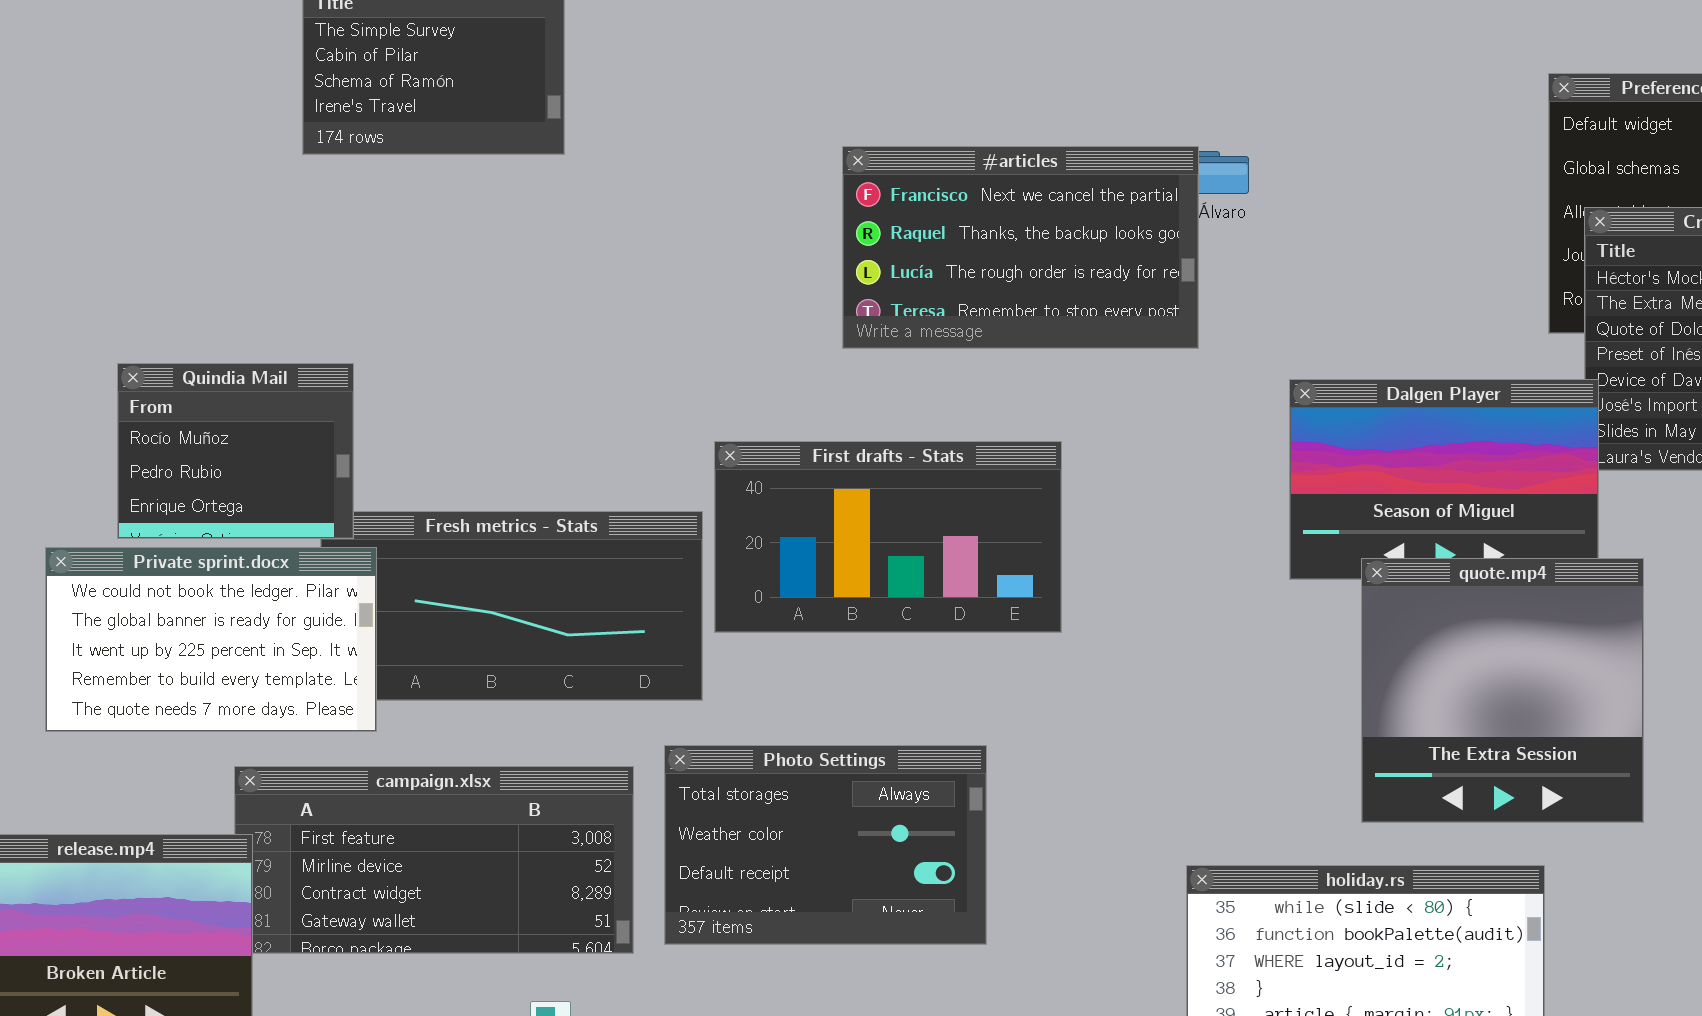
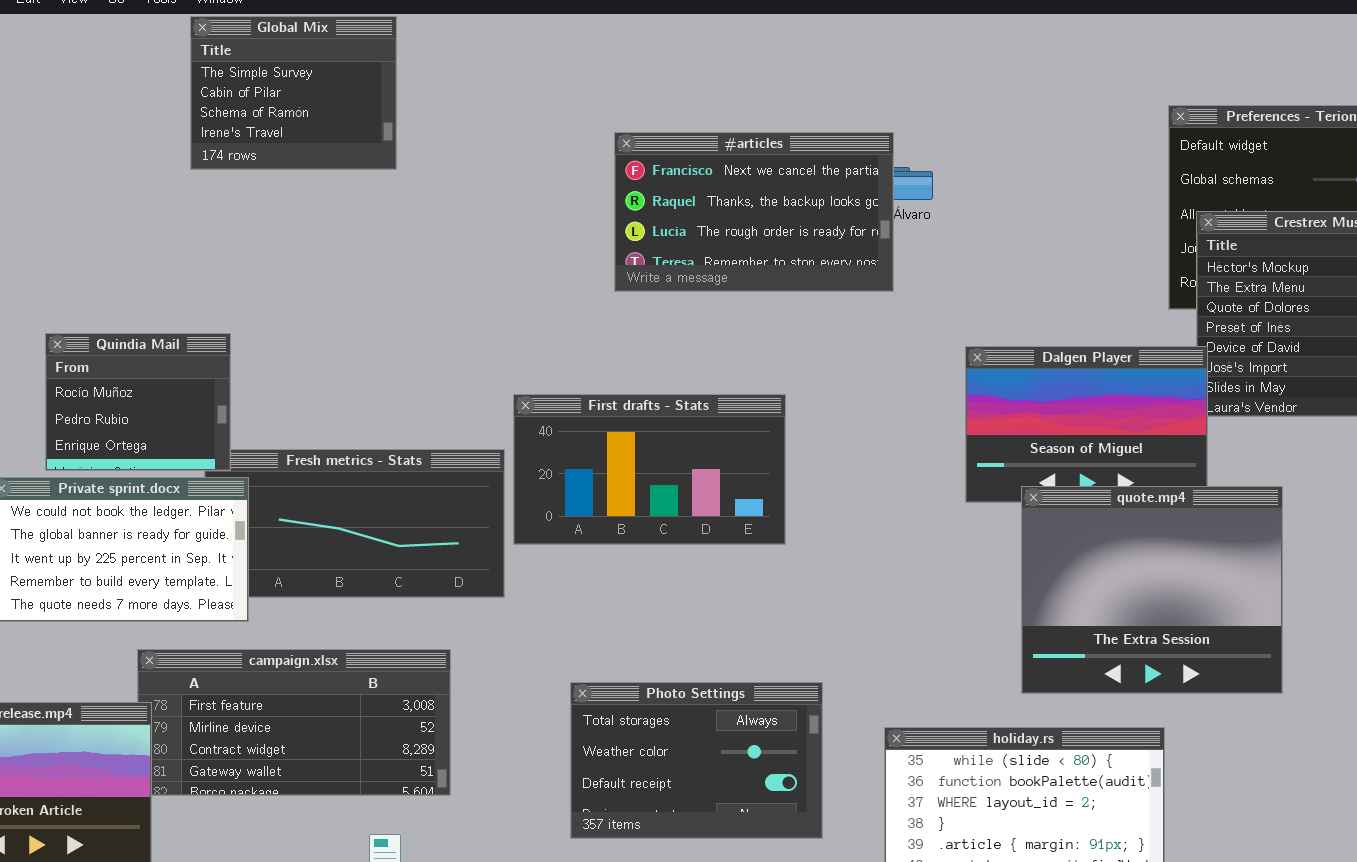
#articles: [842,146,1199,349] -> [614,132,894,292], moved
quote.mp4: [1361,558,1644,823] -> [1021,486,1283,694], resized
Photo Settings: [664,745,987,945] -> [570,682,823,839], moved

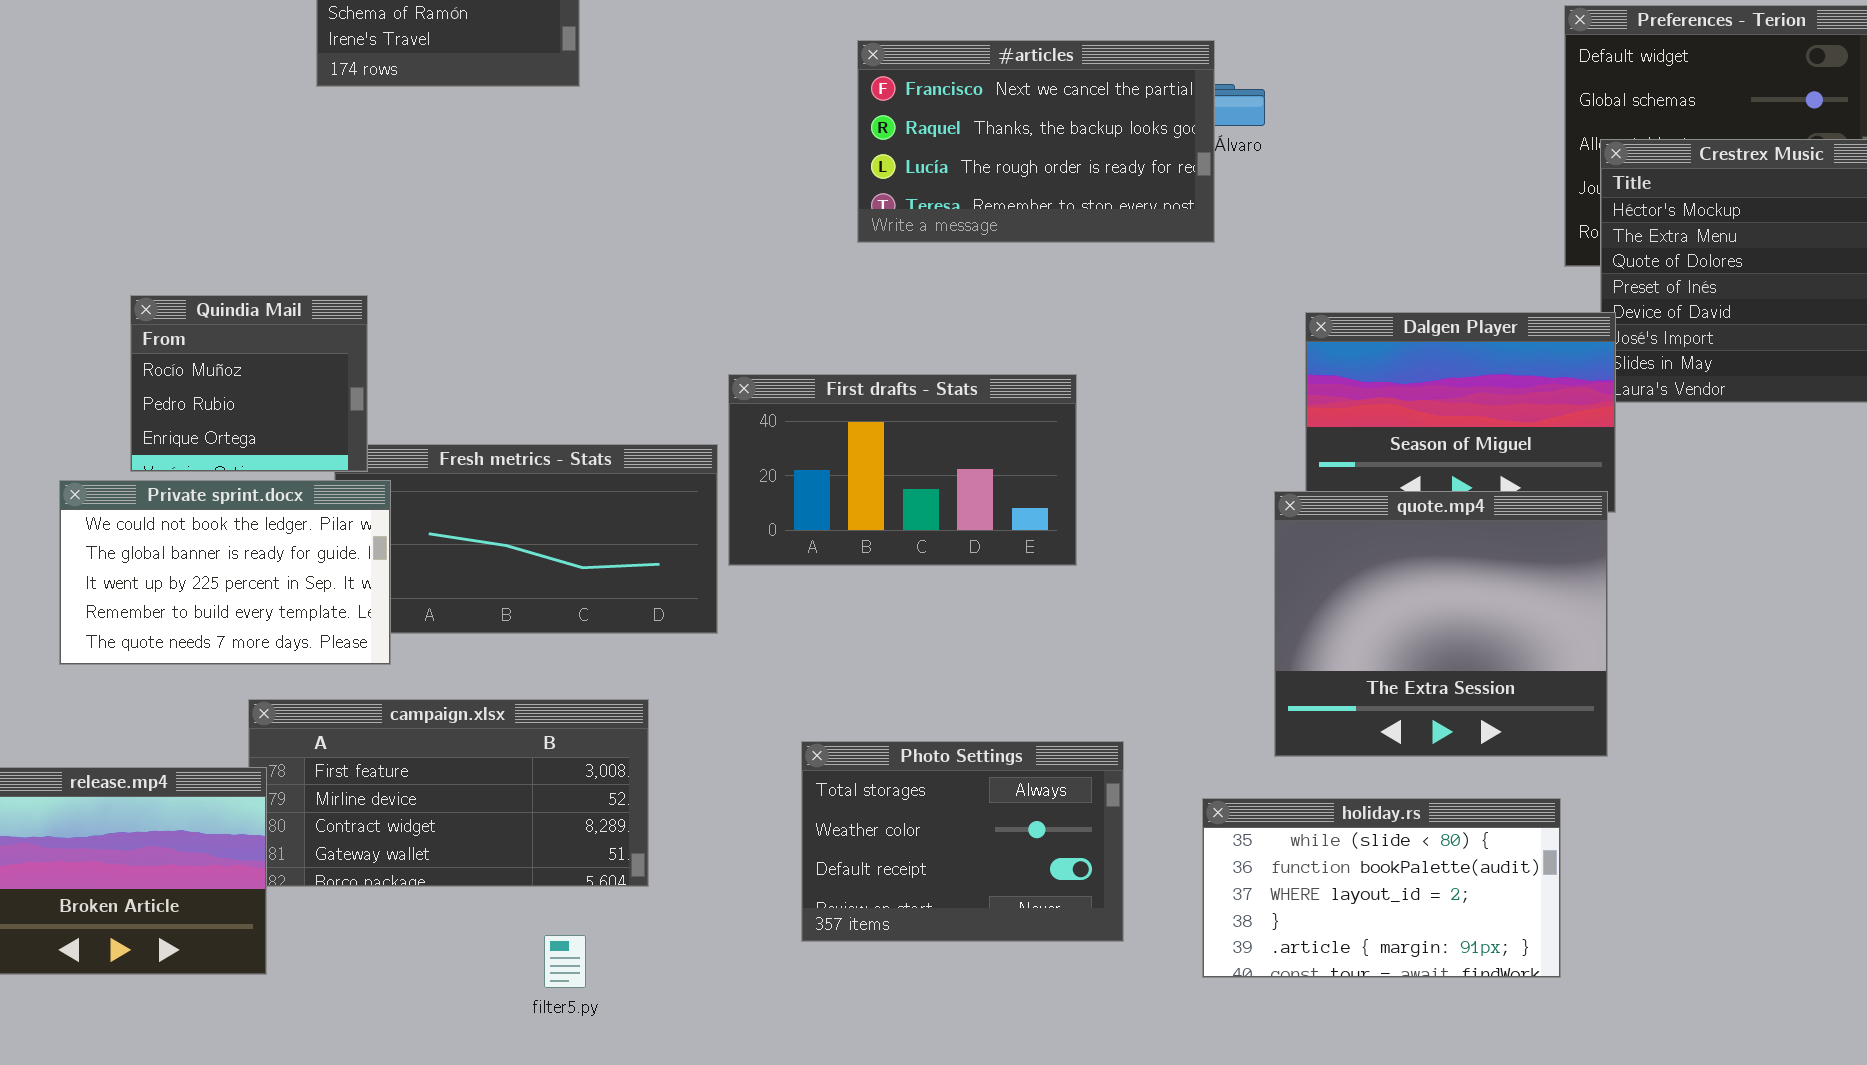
quote.mp4: [1021,486,1283,694] -> [1274,491,1608,757], moved

